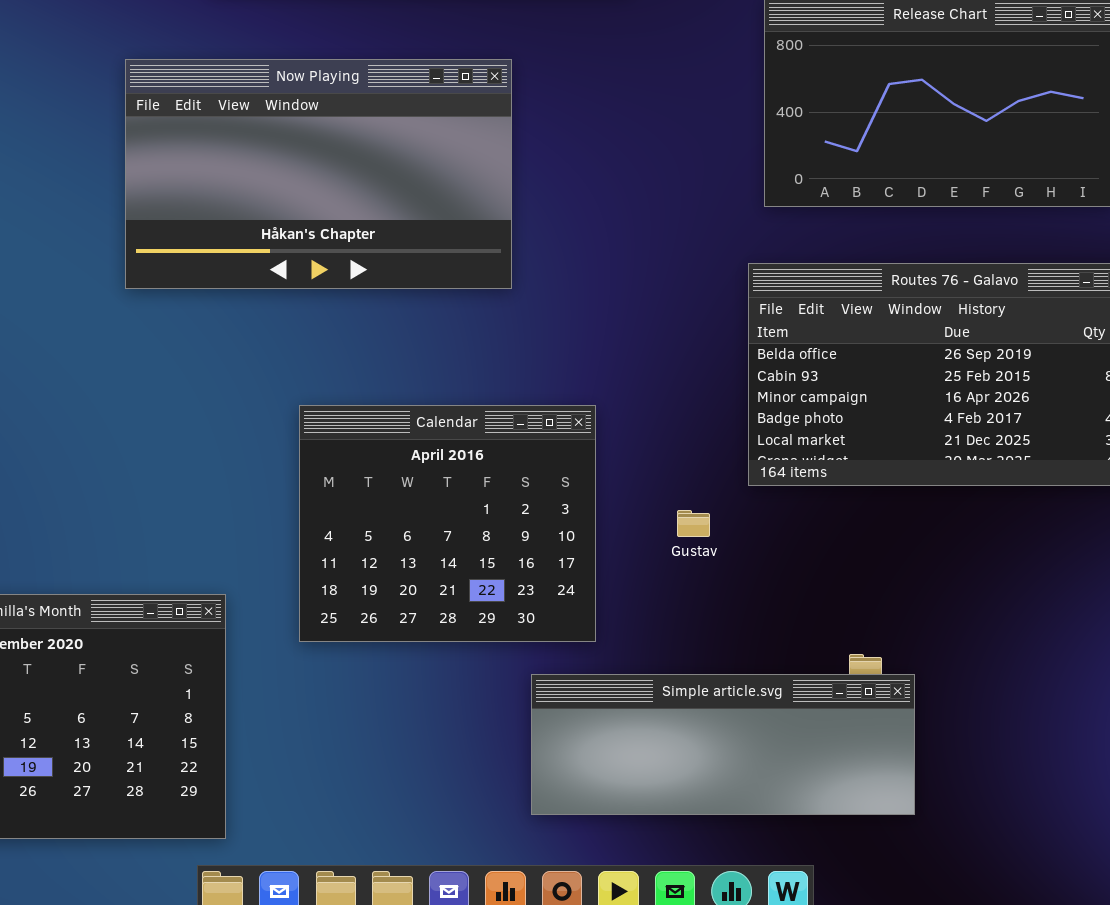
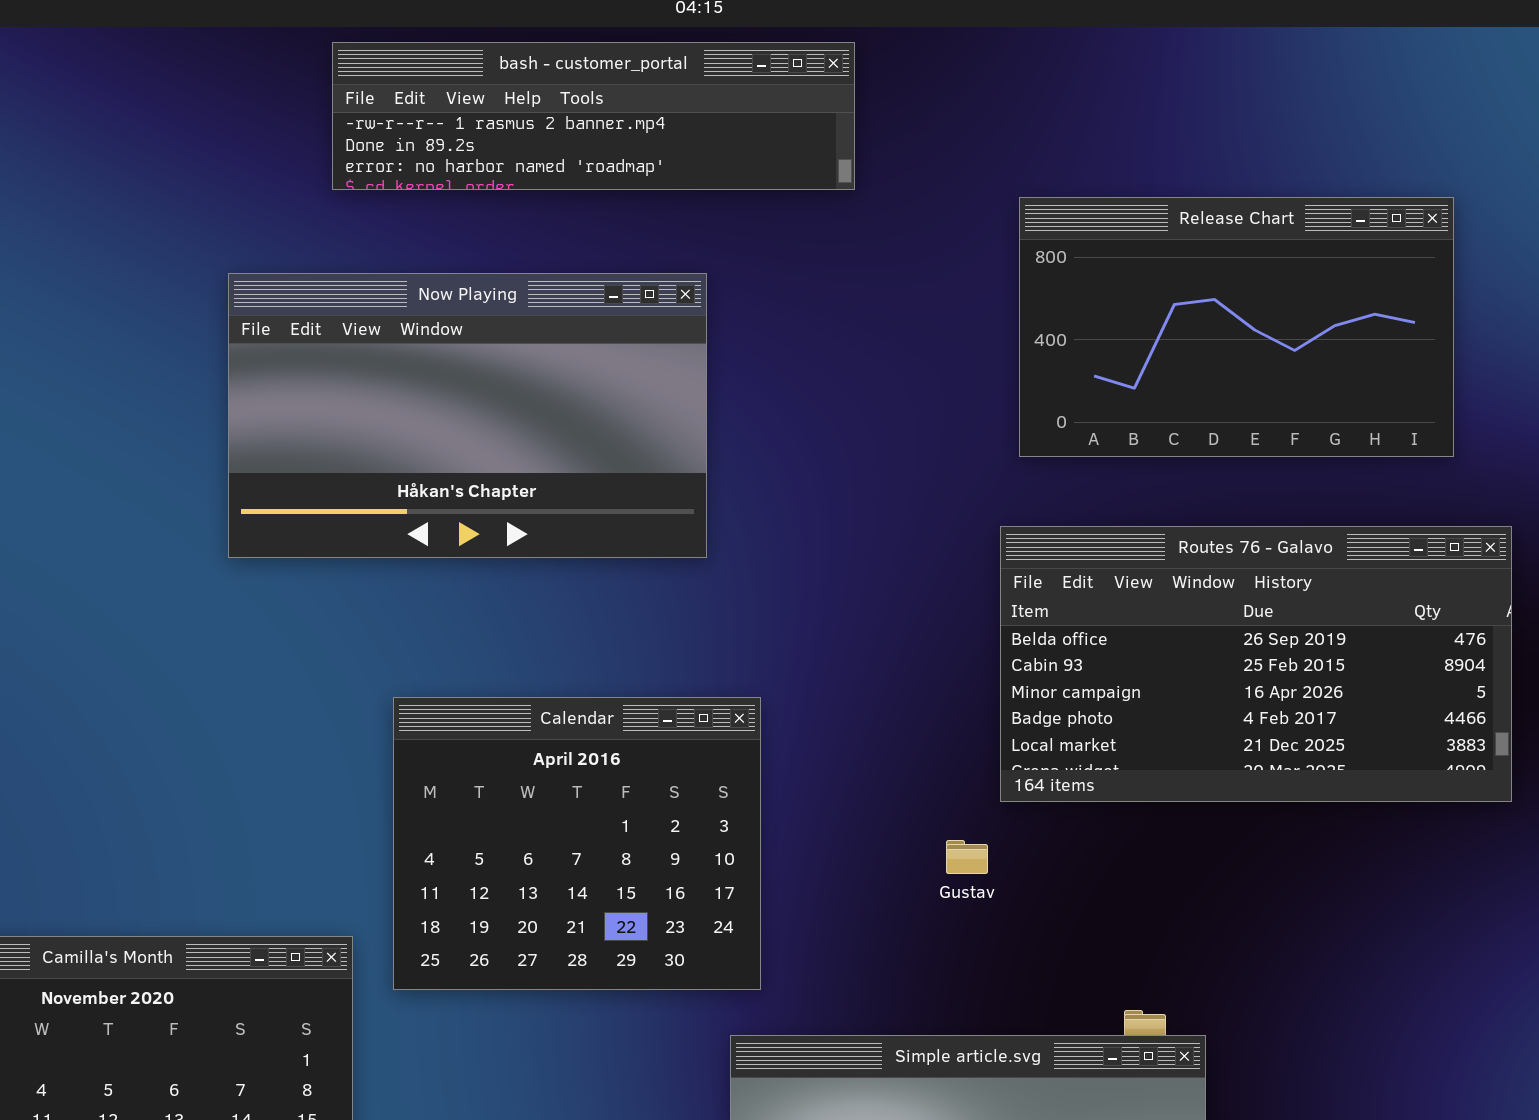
Calendar: [299,405,596,642] -> [393,697,761,990], moved
Gustav: [677,510,710,537] -> [946,840,988,874], moved

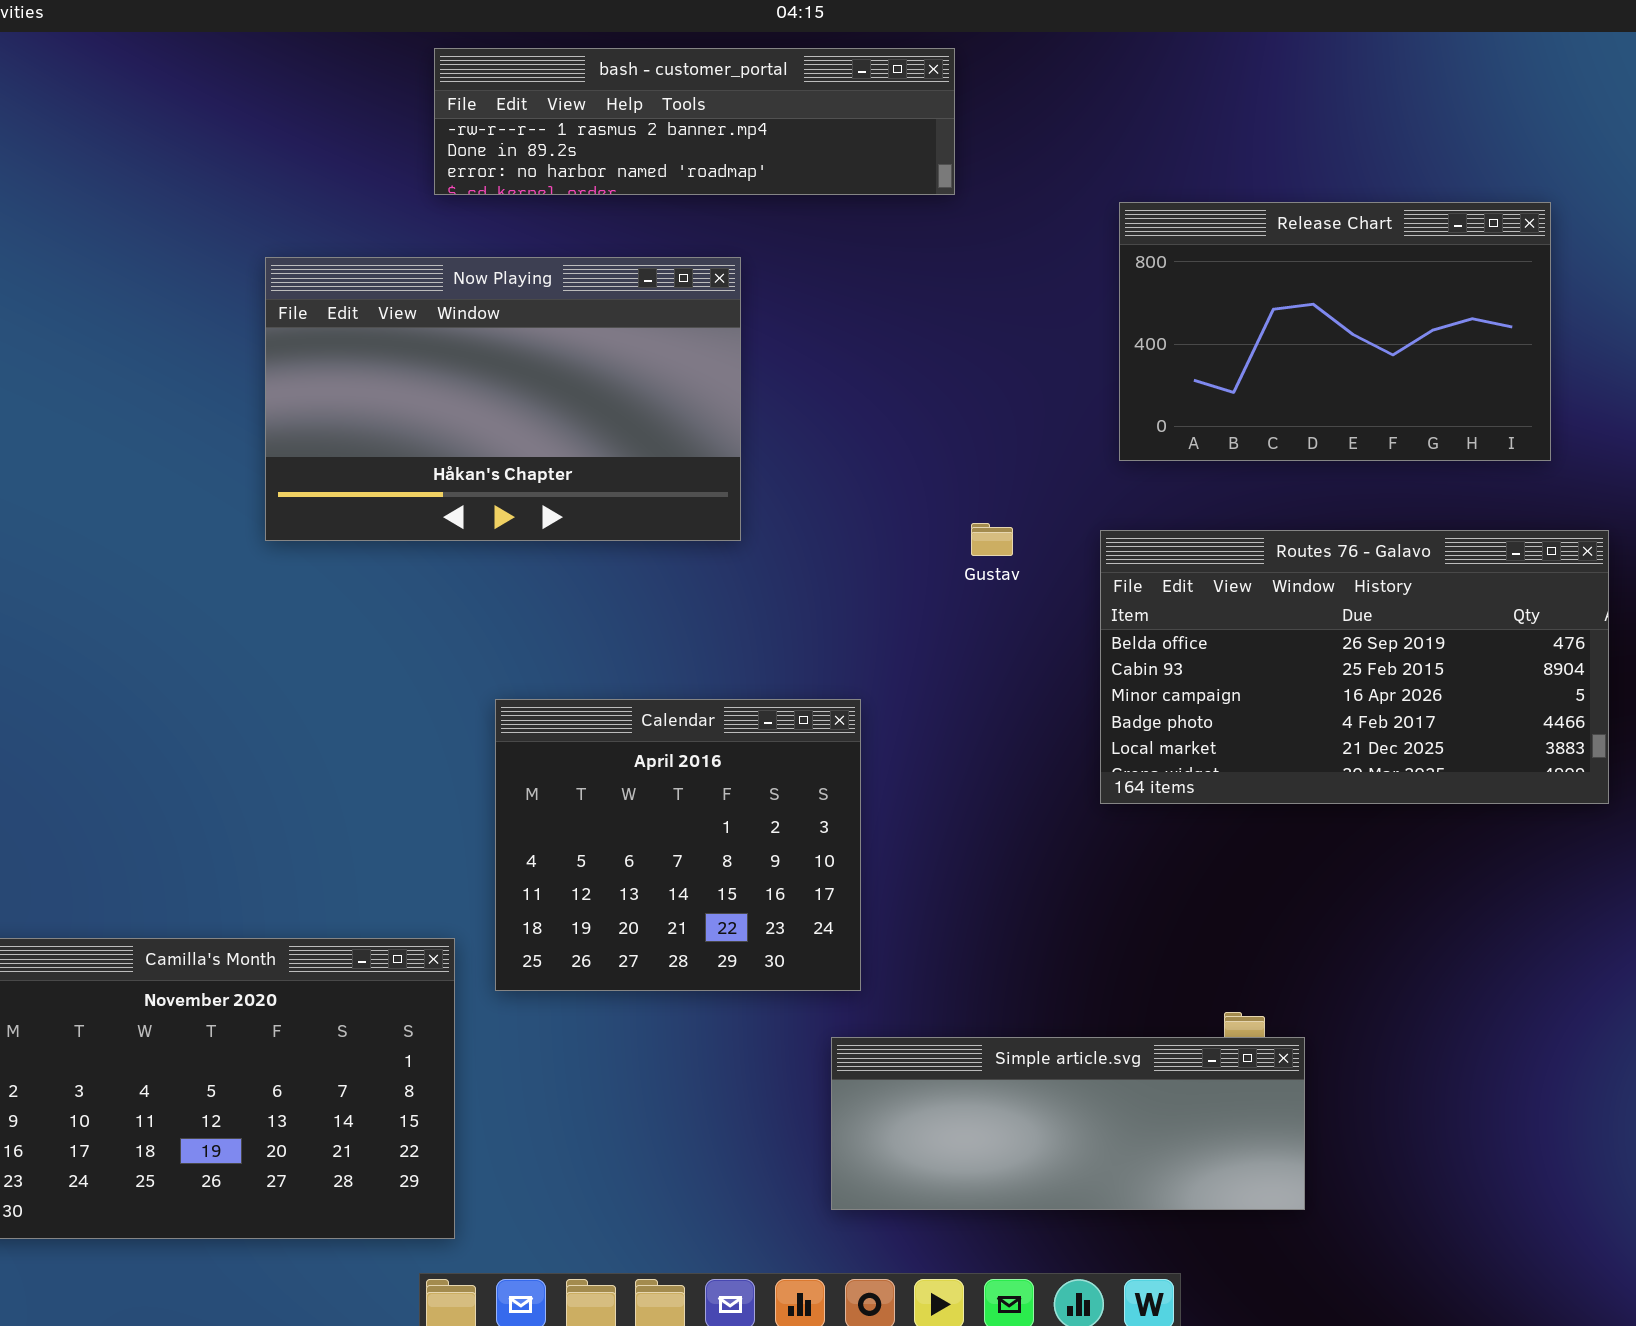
Now Playing: [228,273,707,558] -> [265,257,741,541], moved
Gustav: [946,840,988,874] -> [971,523,1013,556], moved

